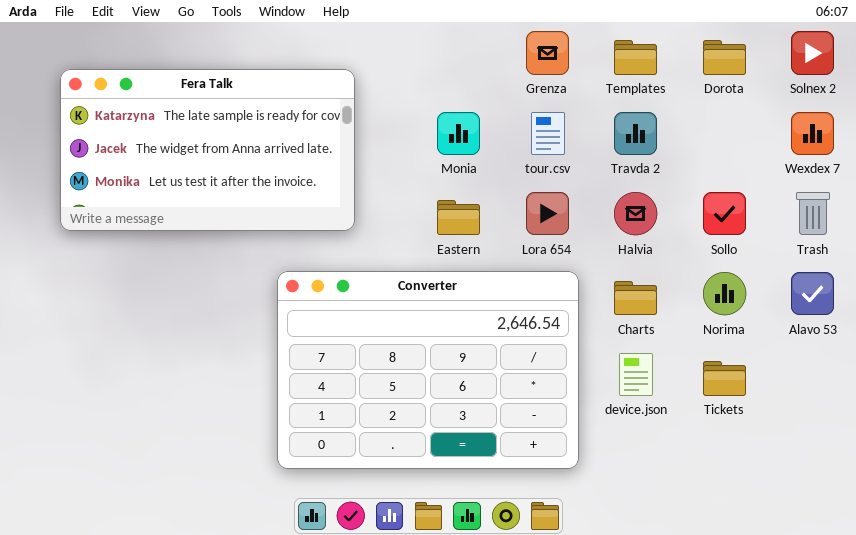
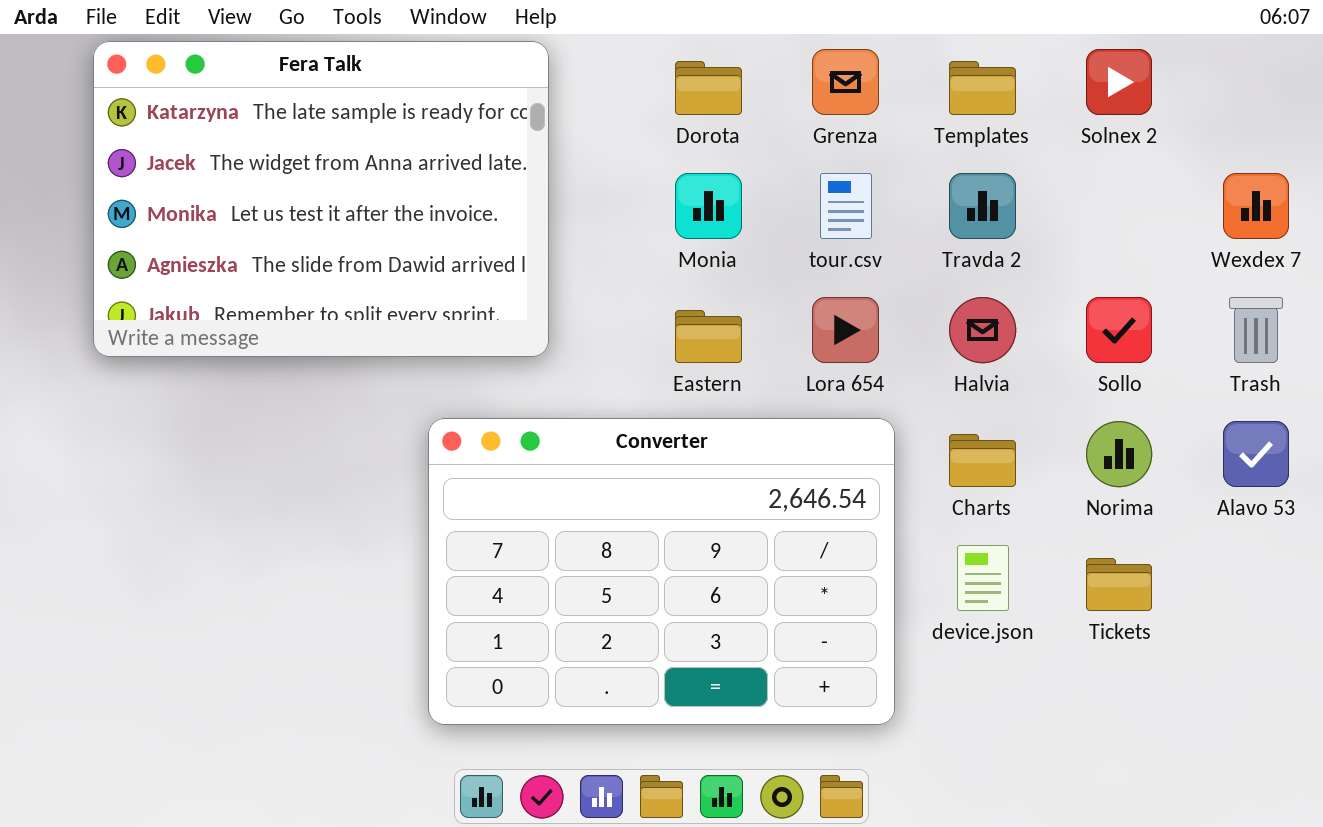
Solnex 2: [791,31,834,75] -> [1086,49,1152,115], moved
Dorota: [703,40,746,75] -> [675,61,742,115], moved
Fera Talk: [60,69,355,231] -> [93,41,549,357], resized

